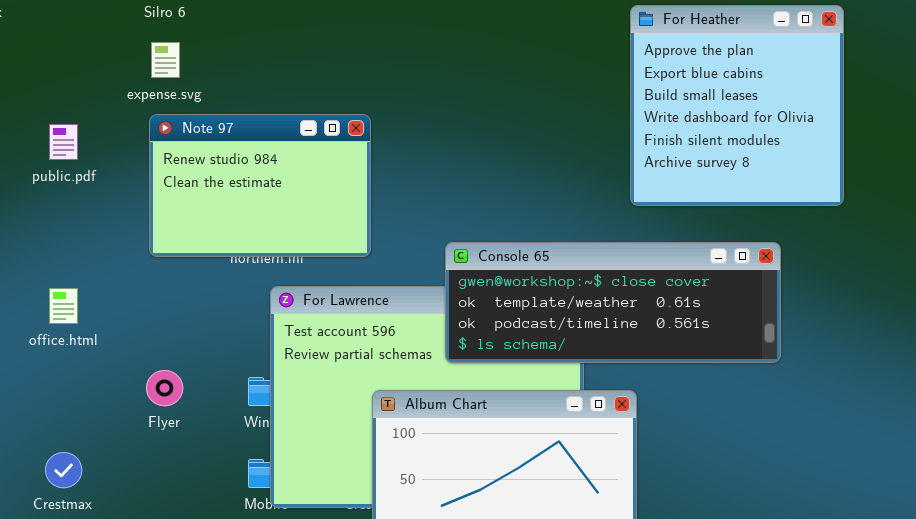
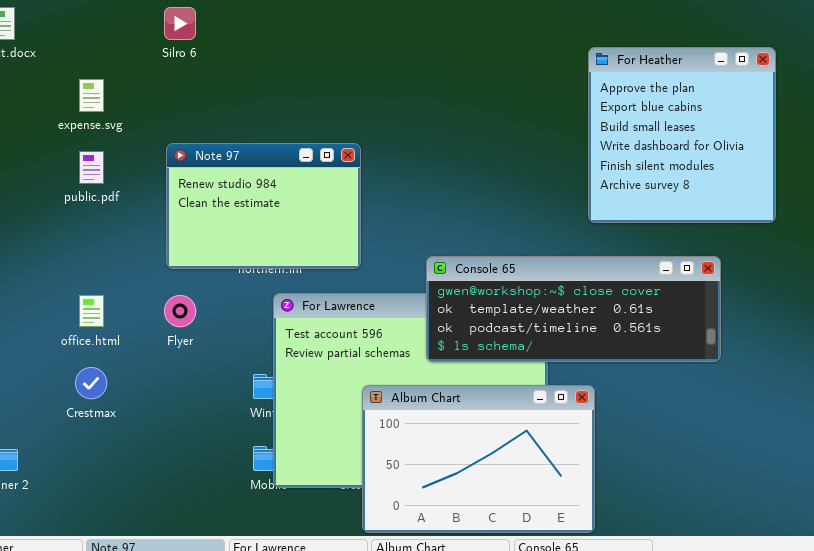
expense.svg: [151,42,180,78] -> [79,79,104,112], moved
Flyer: [146,370,183,406] -> [164,295,196,327], moved
Crestmax: [45,452,82,488] -> [75,367,107,399], moved

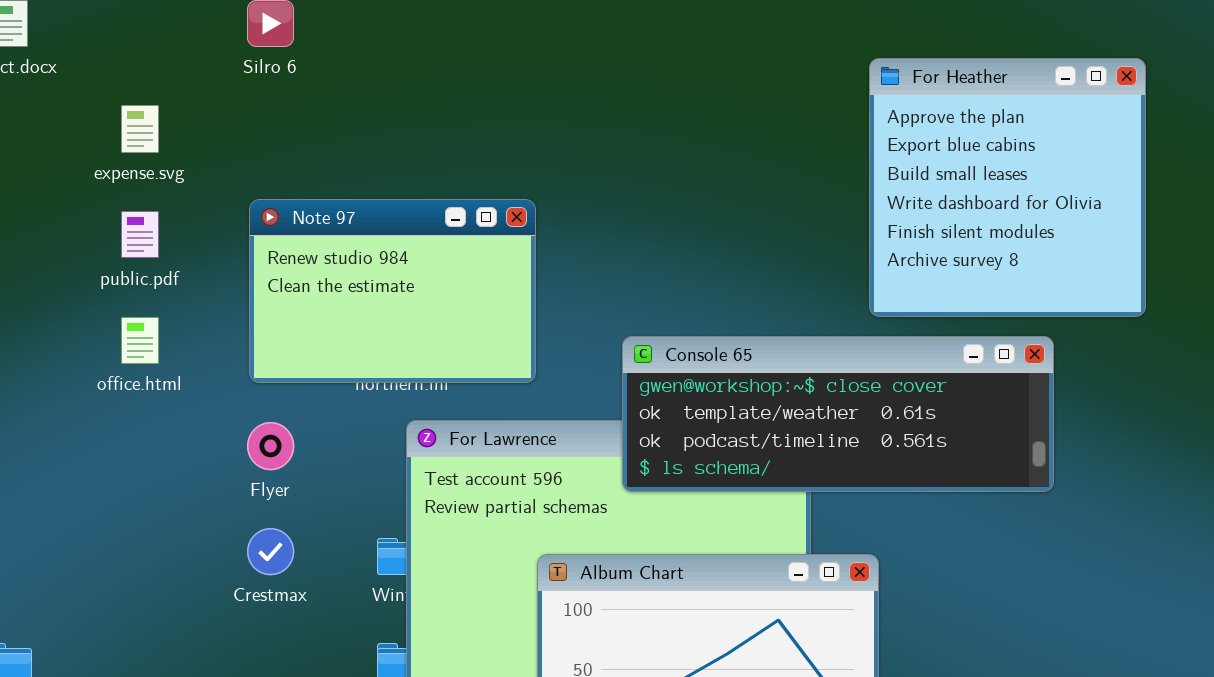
Console 65: [426,256,721,362] -> [622,336,1054,492], moved
office.html: [79,295,104,327] -> [121,317,159,364], moved
Crestmax: [75,367,107,399] -> [247,528,294,575], moved

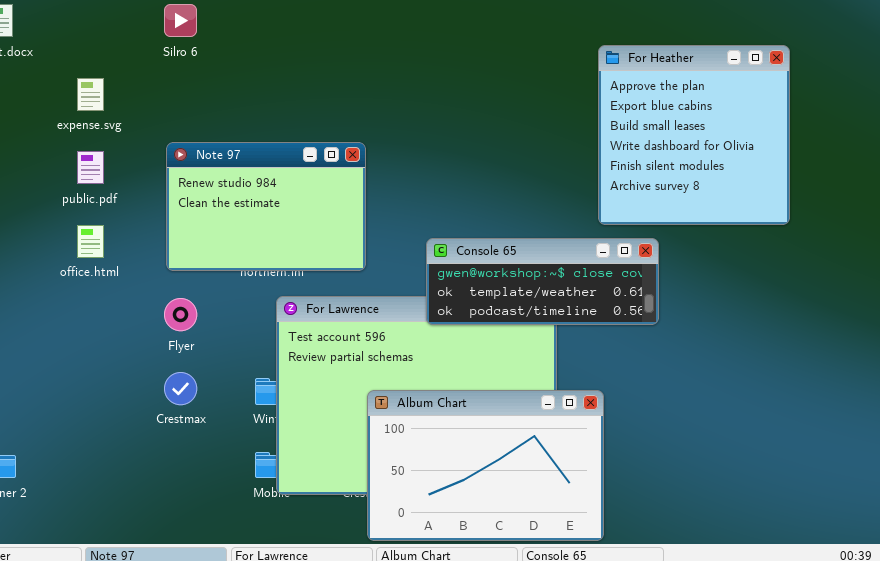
Console 65: [622,336,1054,492] -> [426,238,659,325], resized

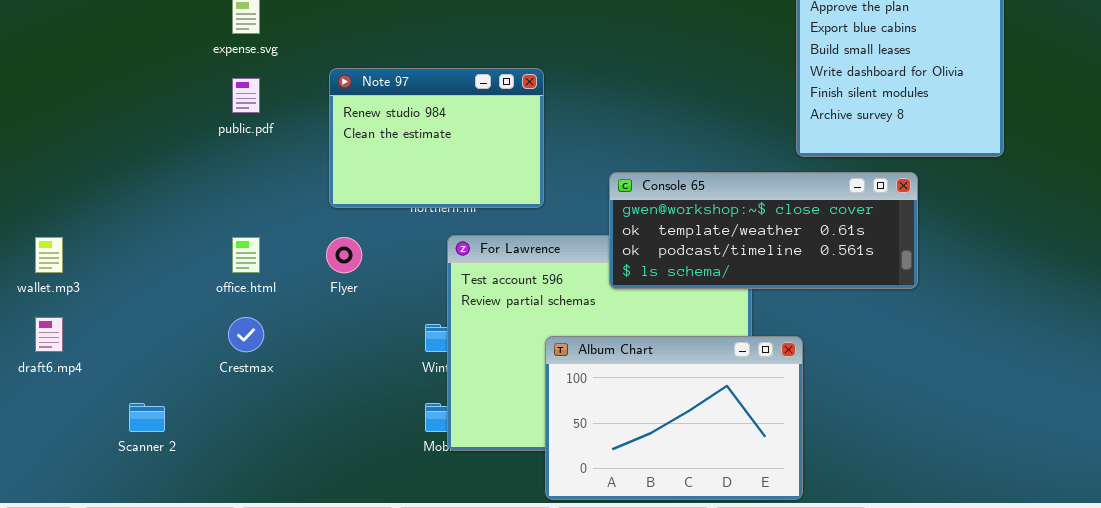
office.html: [77,225,104,258] -> [232,237,260,273], moved
Console 65: [426,238,659,325] -> [609,172,918,289], resized
Crestmax: [164,372,197,405] -> [228,317,264,352], moved

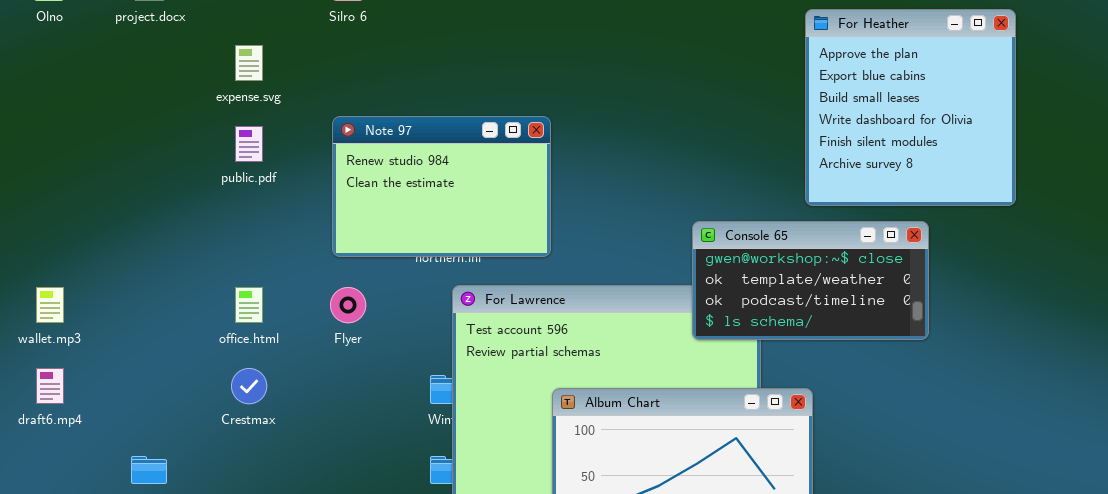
Console 65: [609,172,918,289] -> [692,221,929,340], resized

